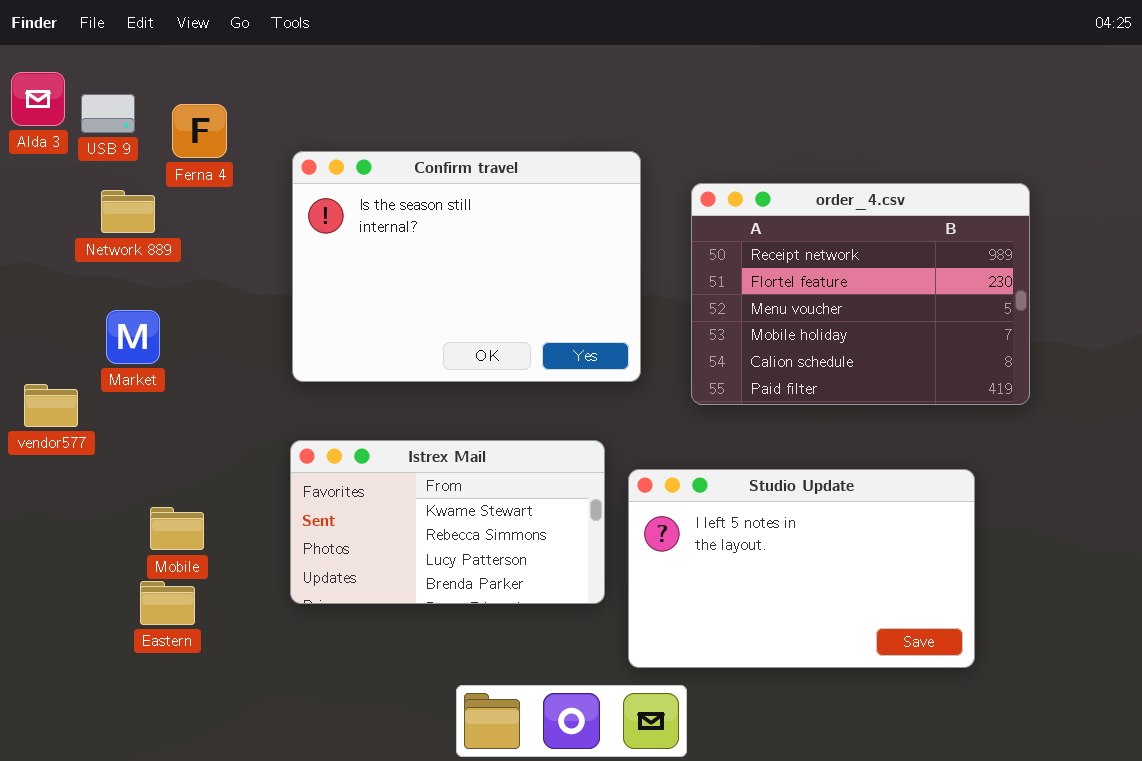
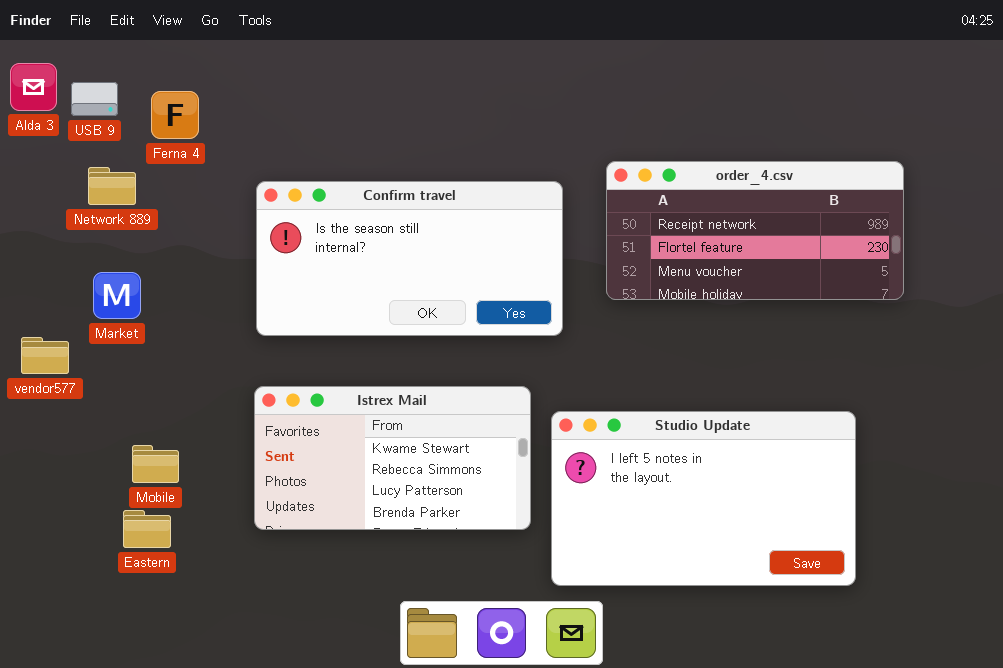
Confirm travel: [292,151,641,382] -> [256,181,563,336], resized
order_4.csv: [691,183,1030,405] -> [606,161,904,300], resized

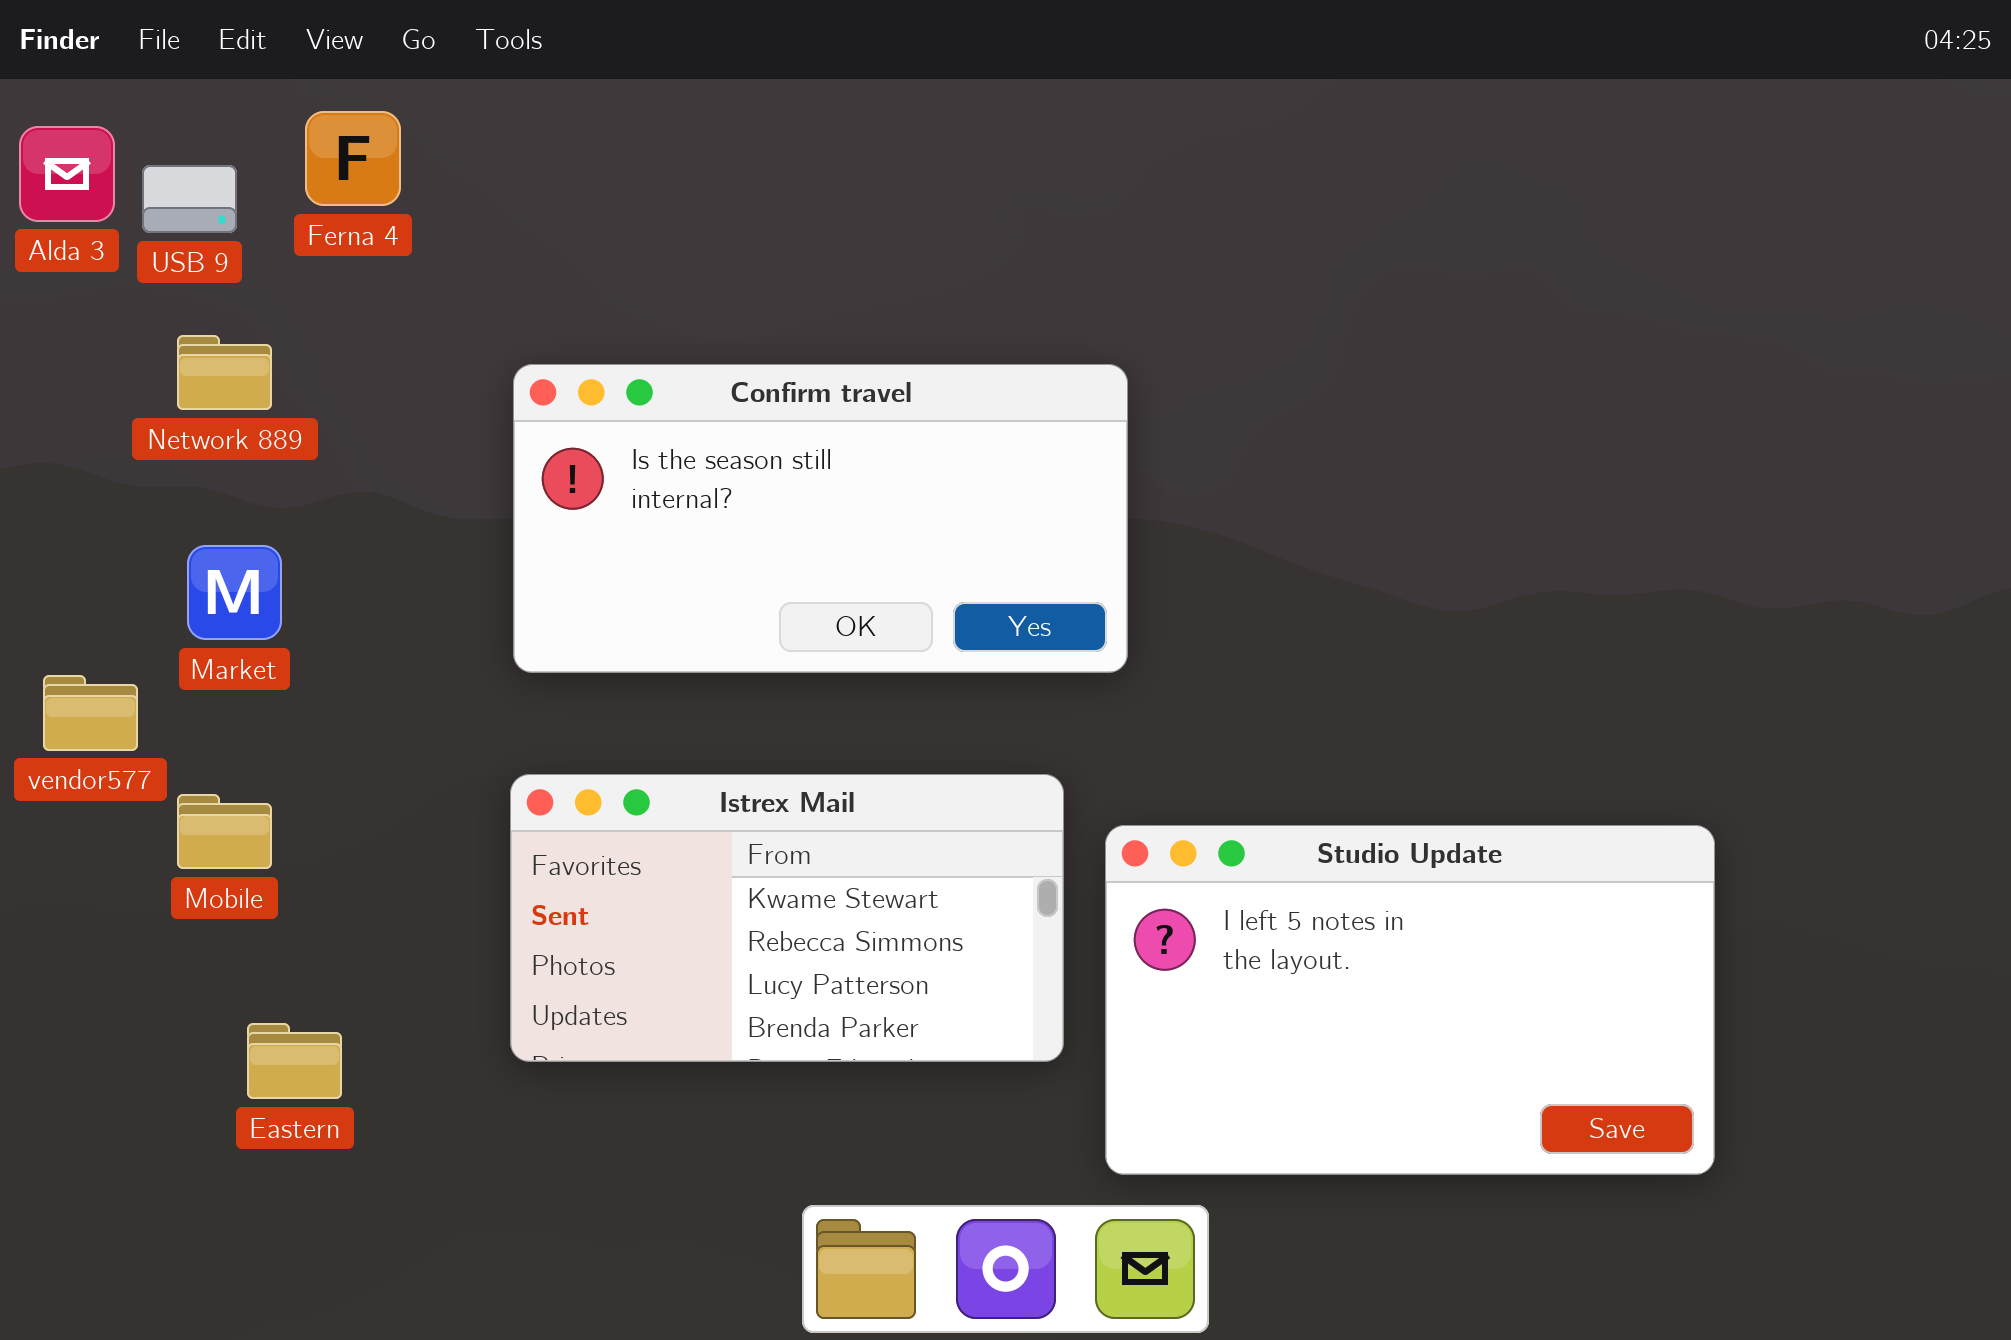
Ferna 4: [151,91,199,139] -> [305,111,401,206], moved
order_4.csv: [606,161,904,300] -> none, closed
Mobile: [132,445,179,483] -> [177,794,272,869], moved

